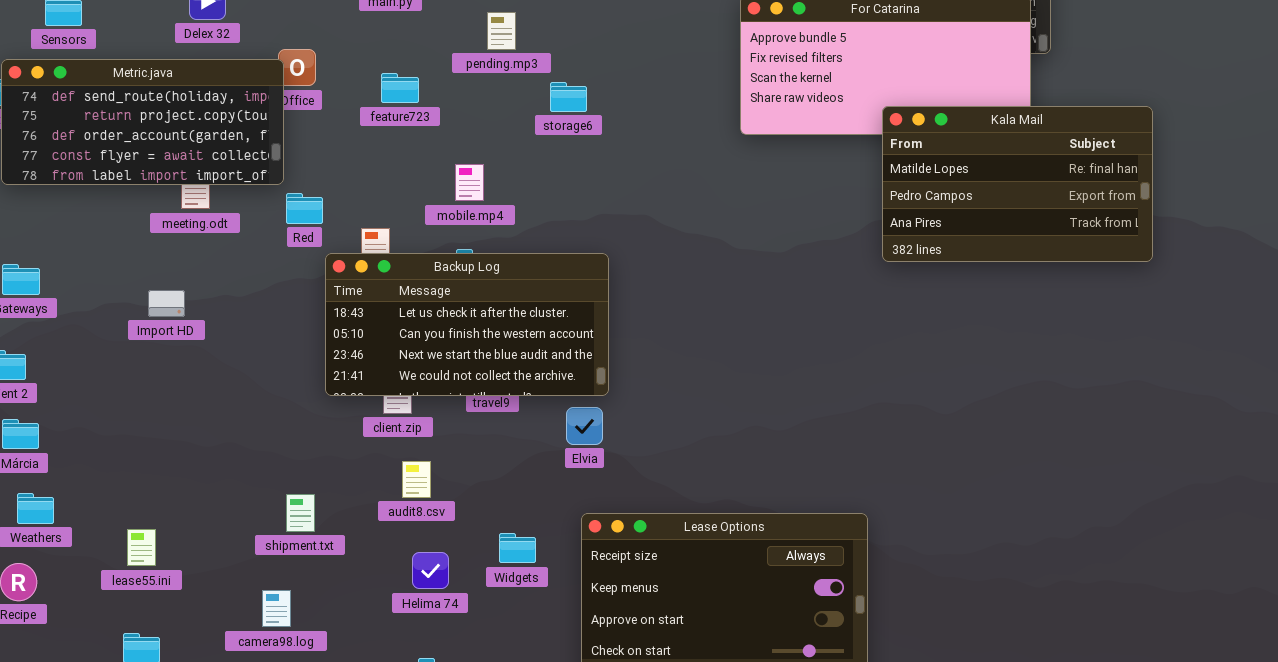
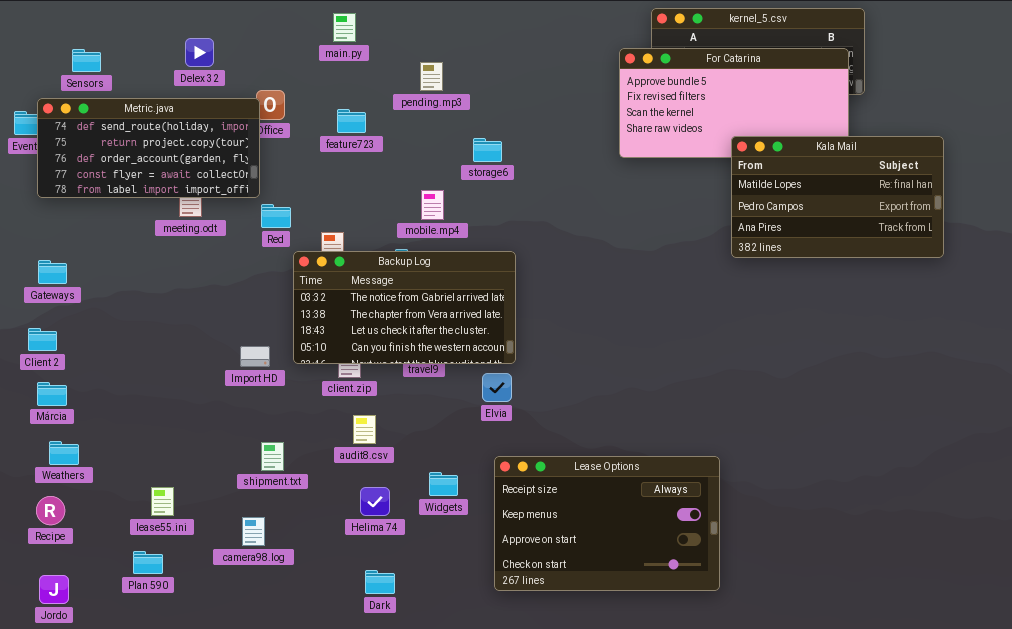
storage6: [550,82,587,112] -> [473,138,502,162], moved
mobile.mp4: [455,164,484,201] -> [421,190,444,220], moved
Backup Log: [325,253,609,396] -> [293,251,516,364], scrolled up 2 rows
Import HD: [148,290,185,317] -> [240,346,270,367], moved
lease55.ini: [127,529,156,566] -> [151,487,174,516], moved

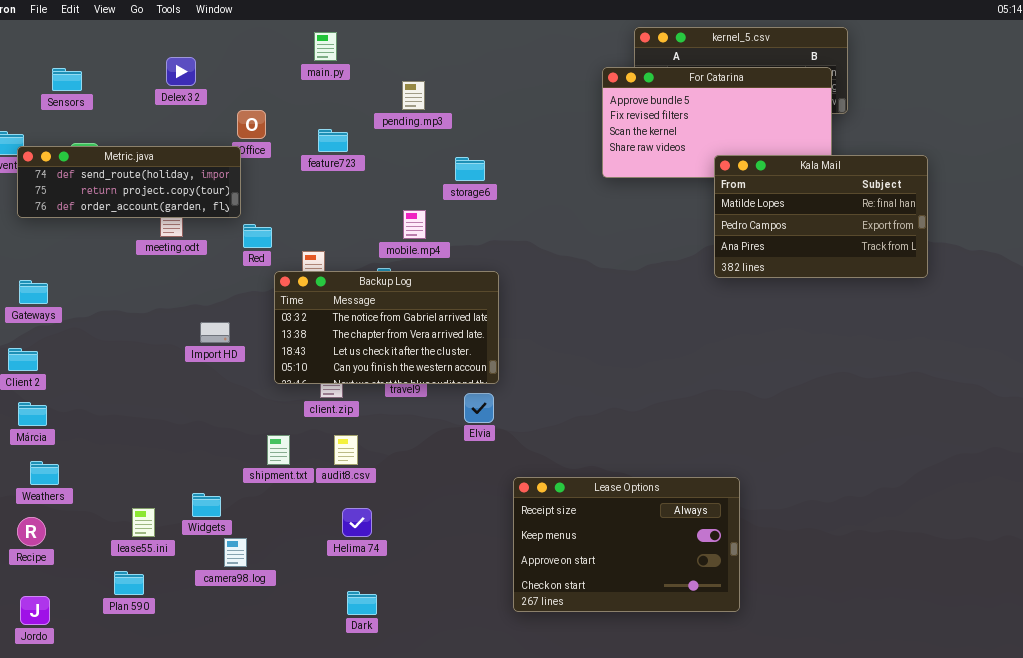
Metric.java: [37,98,260,198] -> [17,146,241,218], resized
Import HD: [240,346,270,367] -> [200,322,230,343], moved
shipment.txt: [261,442,284,471] -> [267,435,290,465], moved
Lease Options: [494,456,720,591] -> [513,477,740,612], moved
Widgets: [429,472,458,496] -> [192,493,221,517], moved

